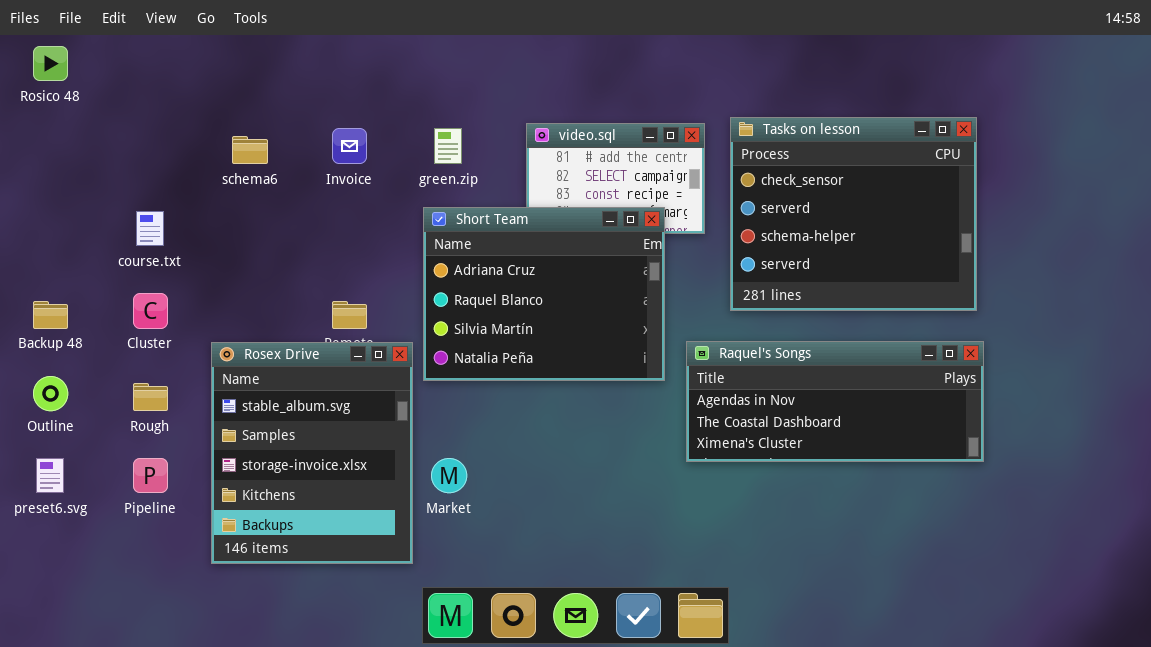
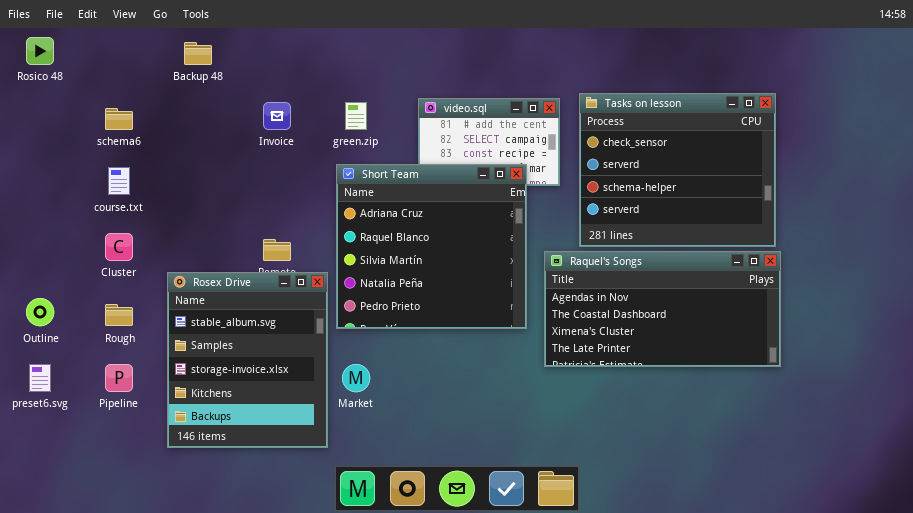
schema6: [232,136,268,164] -> [105,108,133,130], moved
Short Team: [423,207,665,381] -> [336,164,527,329], resized
Backup 48: [33,301,68,329] -> [184,42,212,65], moved
Raquel's Songs: [686,341,984,462] -> [544,251,781,367], resized

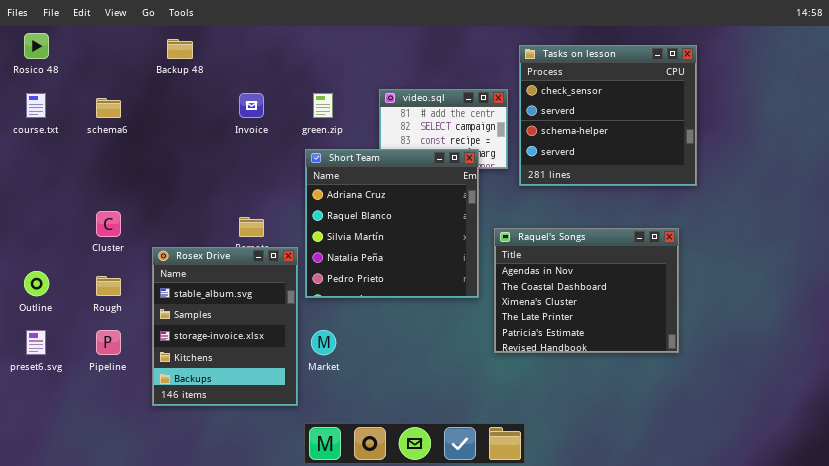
Tasks on lesson: [579,93,776,247] -> [519,45,697,186], moved
course.txt: [108,167,130,195] -> [26,93,46,118], moved
Raquel's Songs: [544,251,781,367] -> [494,228,679,353], resized

